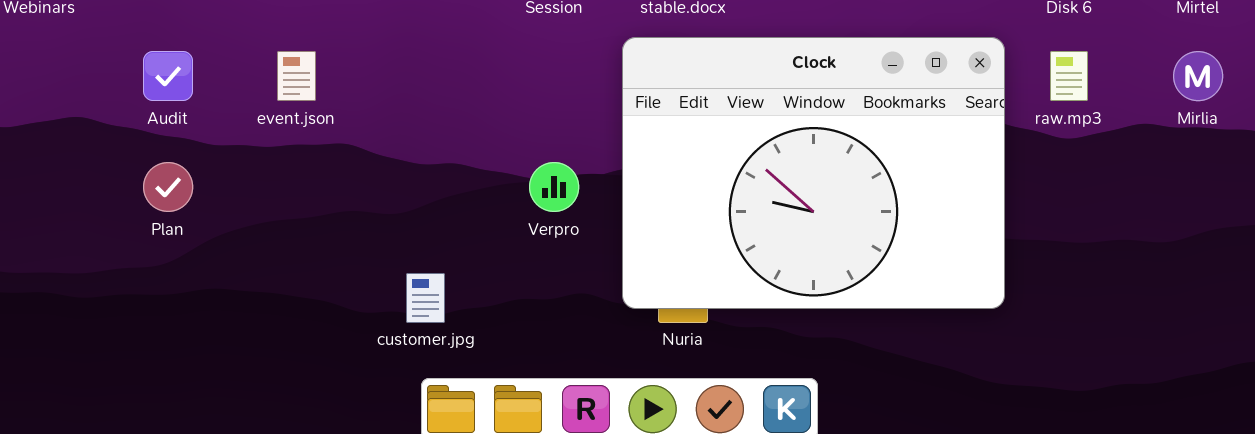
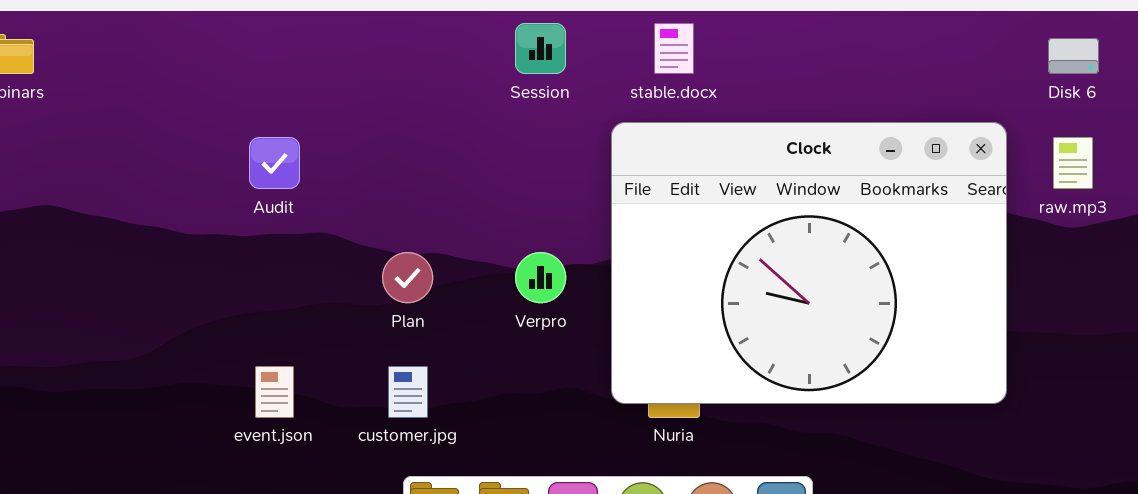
Audit: [143,51,193,101] -> [249,137,300,189], moved
event.json: [277,51,316,101] -> [255,366,294,418], moved
Plan: [143,162,193,212] -> [382,252,433,303], moved

